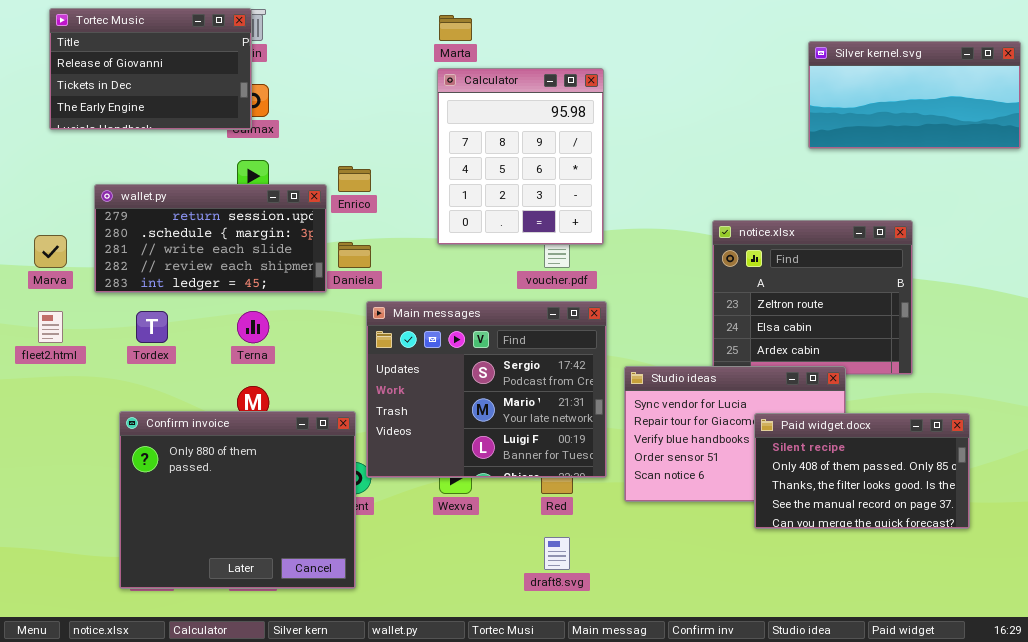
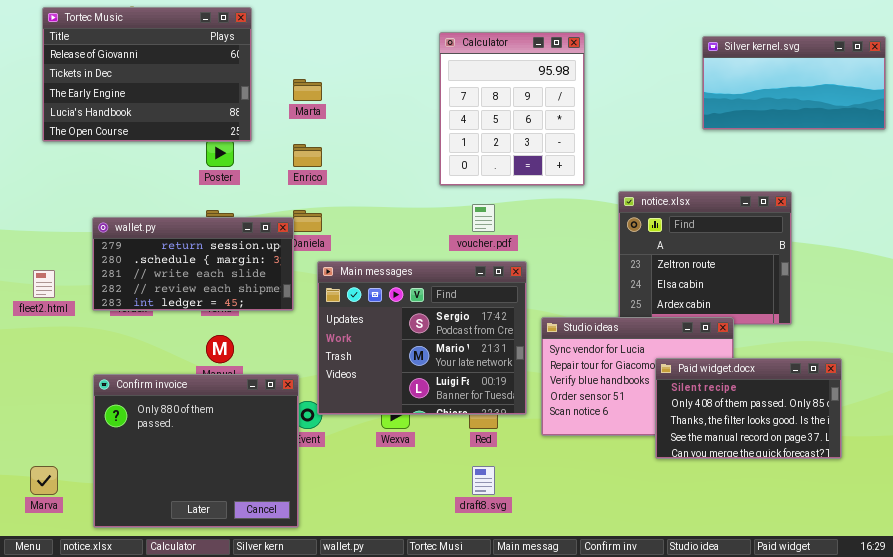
Tortec Music: [49,8,252,130] -> [42,7,252,142], resized
Marta: [439,15,472,41] -> [293,79,322,101], moved
Calculator: [437,68,604,245] -> [439,32,585,186], moved
wallet.py: [94,184,327,293] -> [92,217,294,311], moved
Marva: [34,235,67,268] -> [30,466,58,495], moved
Confirm invoice: [119,411,356,589] -> [93,374,299,528], moved

